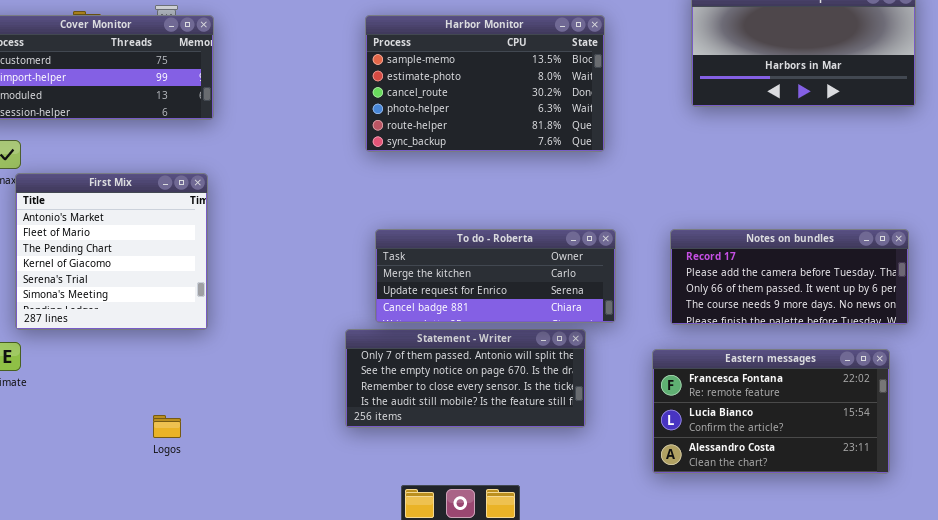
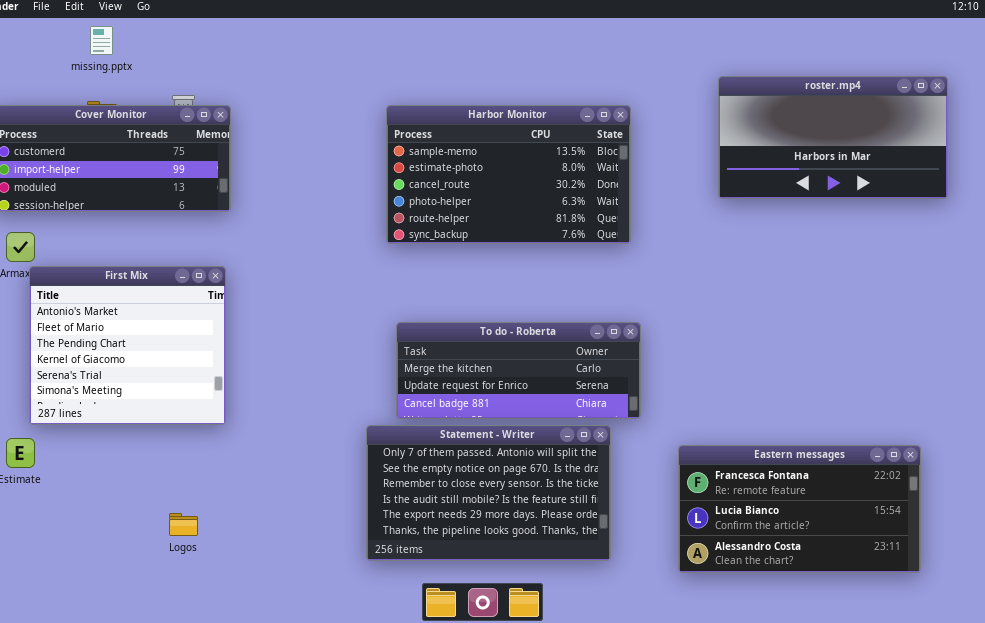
Notes on bundles: [670,229,909,325] -> none, closed
Statement - Writer: [345,329,586,428] -> [366,425,611,561], resized

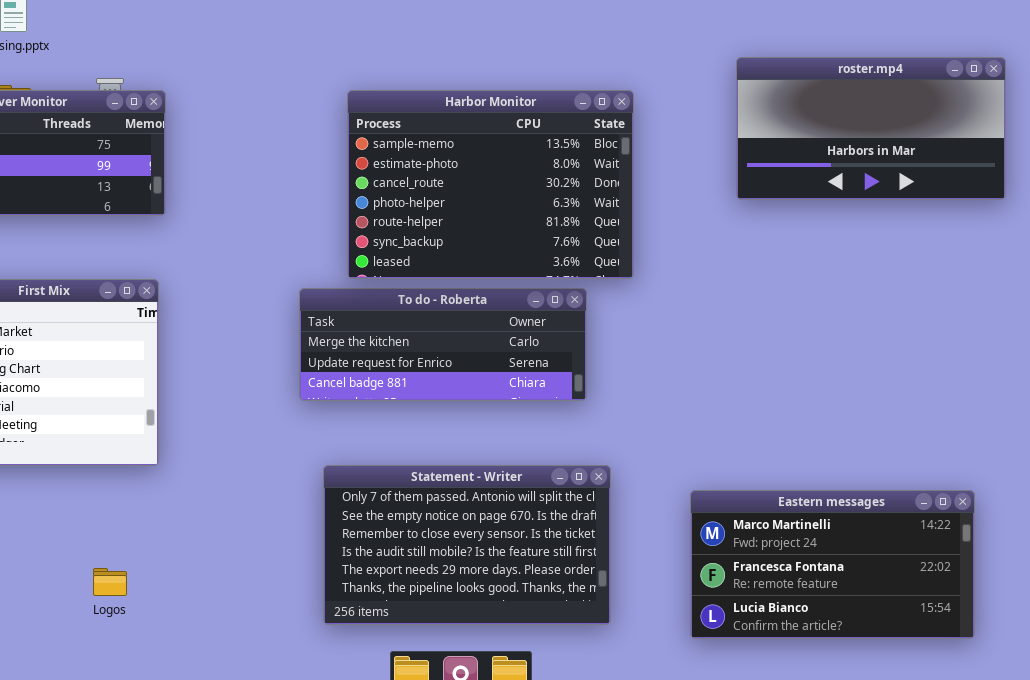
Harbor Monitor: [386,105,631,244] -> [347,90,634,279], resized
To do - Roberta: [396,322,641,419] -> [299,288,587,401], moved
Eastern messages: [678,445,921,573] -> [690,490,975,639], scrolled up 1 row

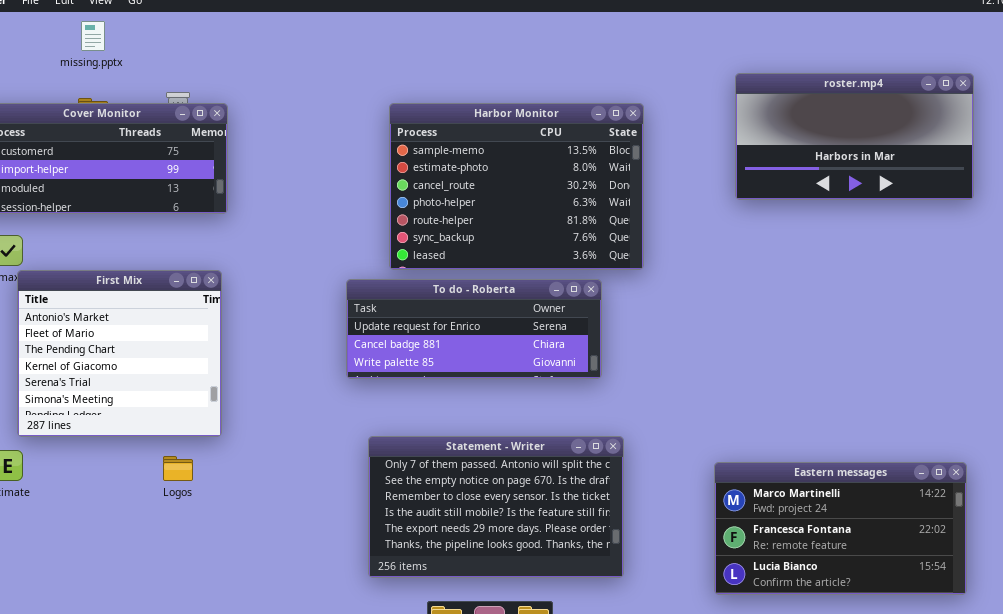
To do - Roberta: [299,288,587,401] -> [346,279,602,379], scrolled down 1 row
Eastern messages: [690,490,975,639] -> [714,462,967,595], moved
Logos: [93,568,127,596] -> [163,456,193,481], moved

